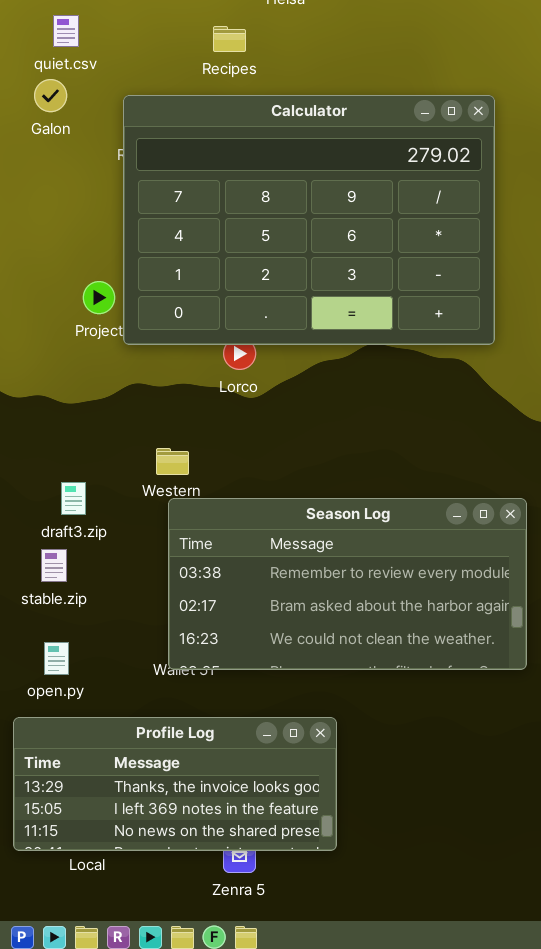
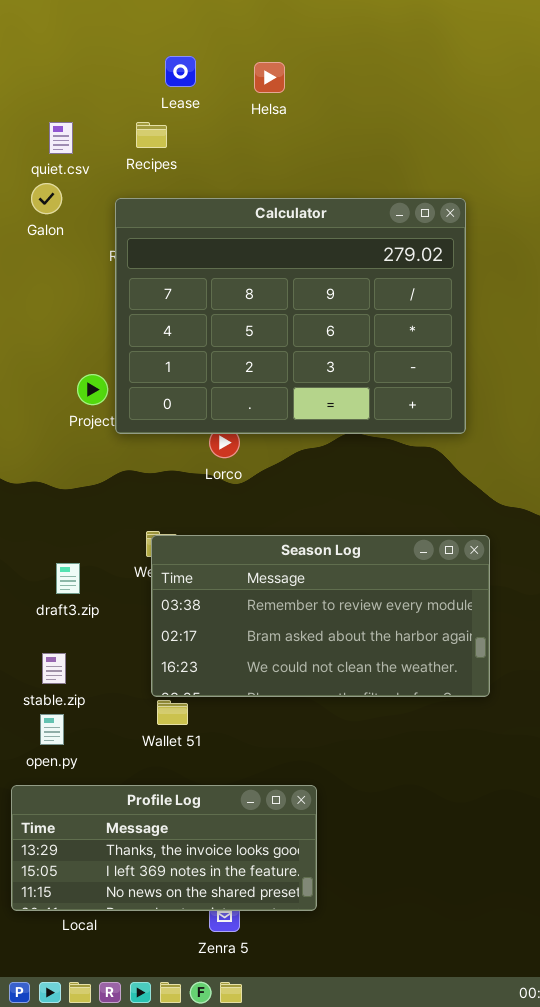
Recipes: [213,26,246,52] -> [136,122,167,148], moved
Season Log: [168,498,527,670] -> [151,535,490,697], moved
stable.zip: [41,549,67,582] -> [42,653,66,684], moved

